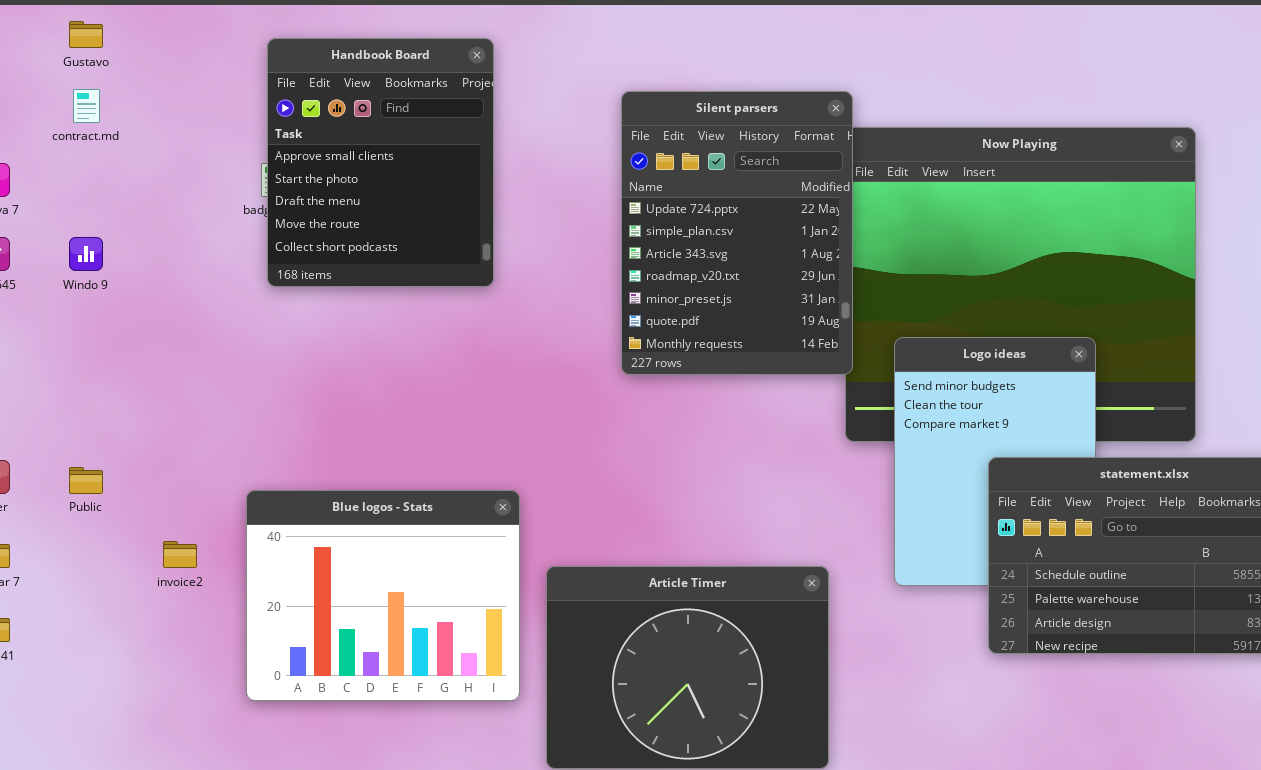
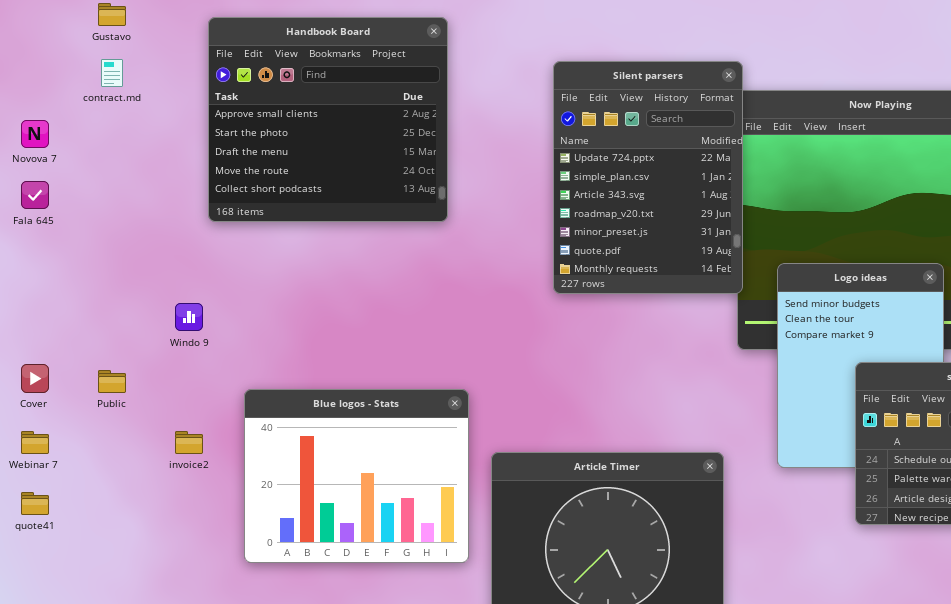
Handbook Board: [267,38,494,287] -> [208,17,448,222], resized
Windo 9: [69,237,103,271] -> [175,303,203,331], moved

